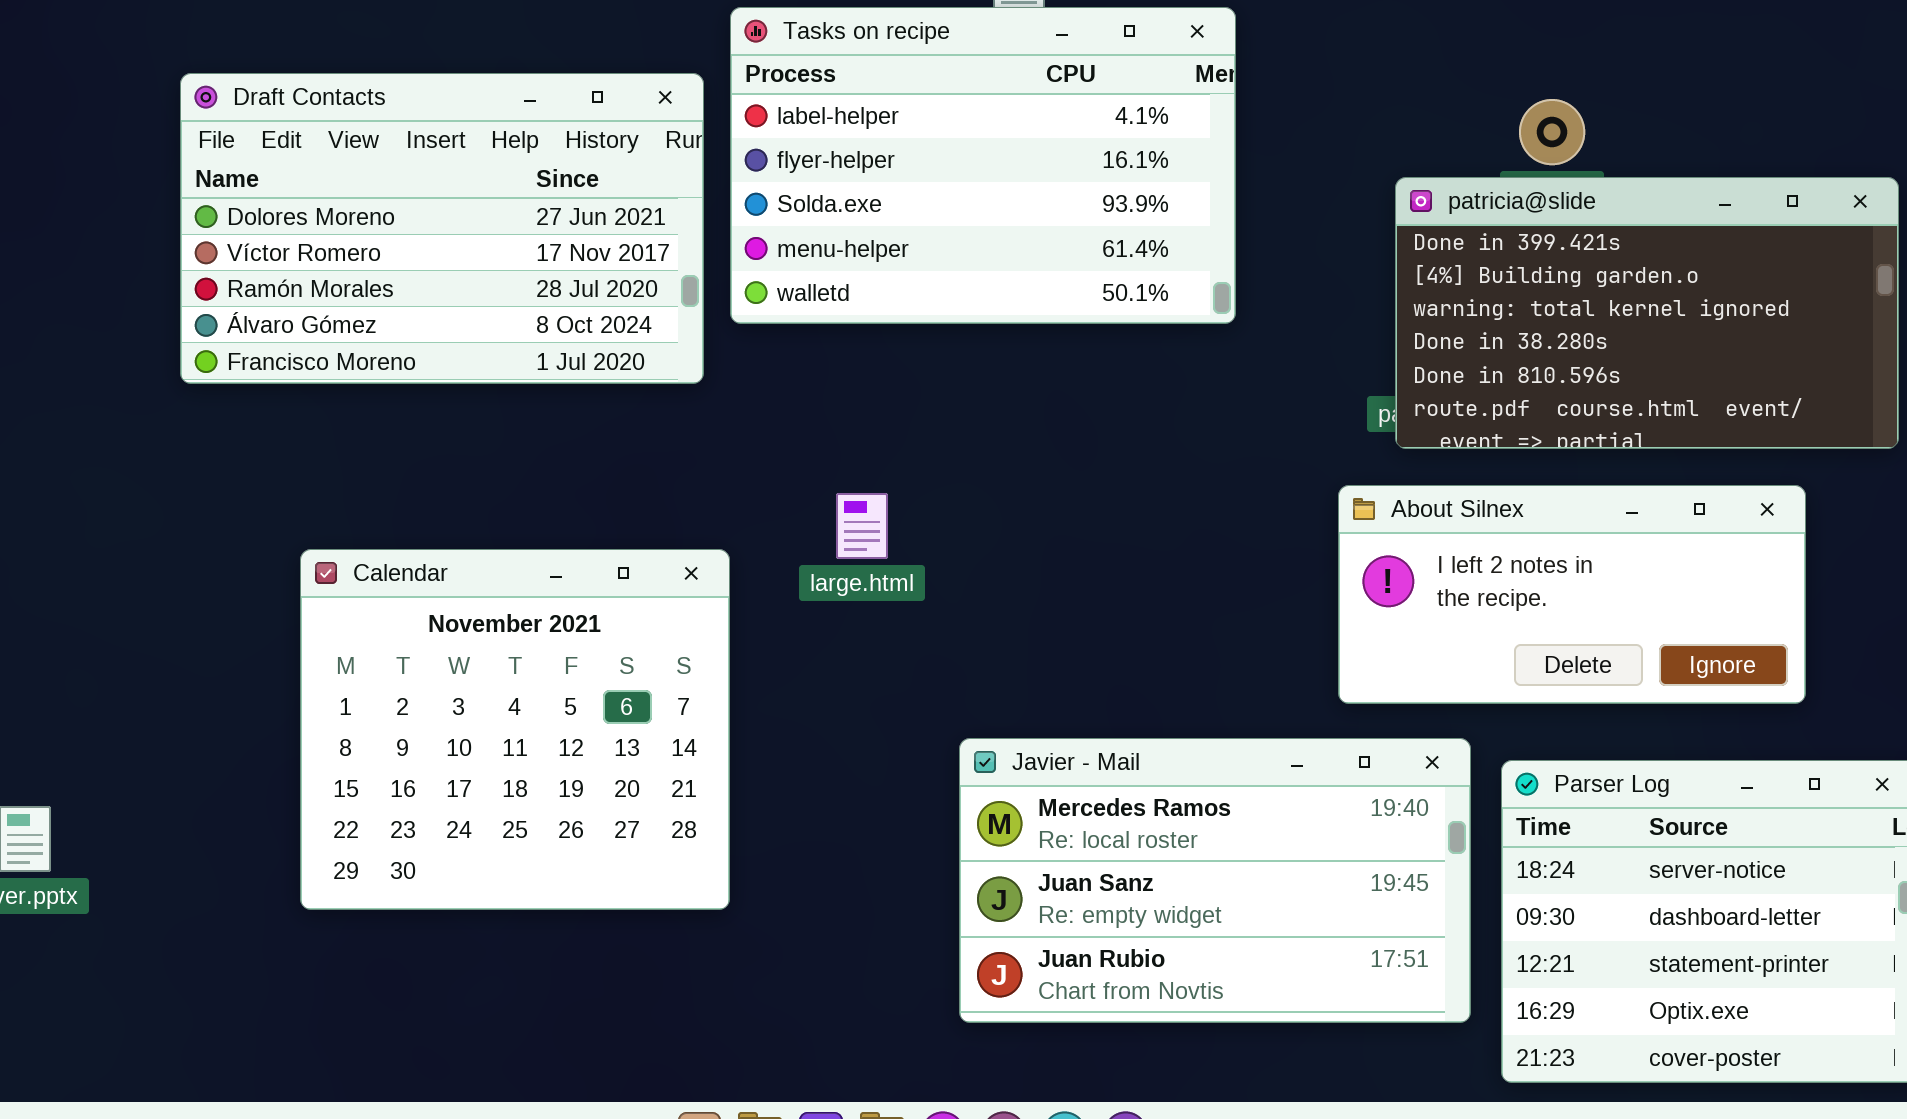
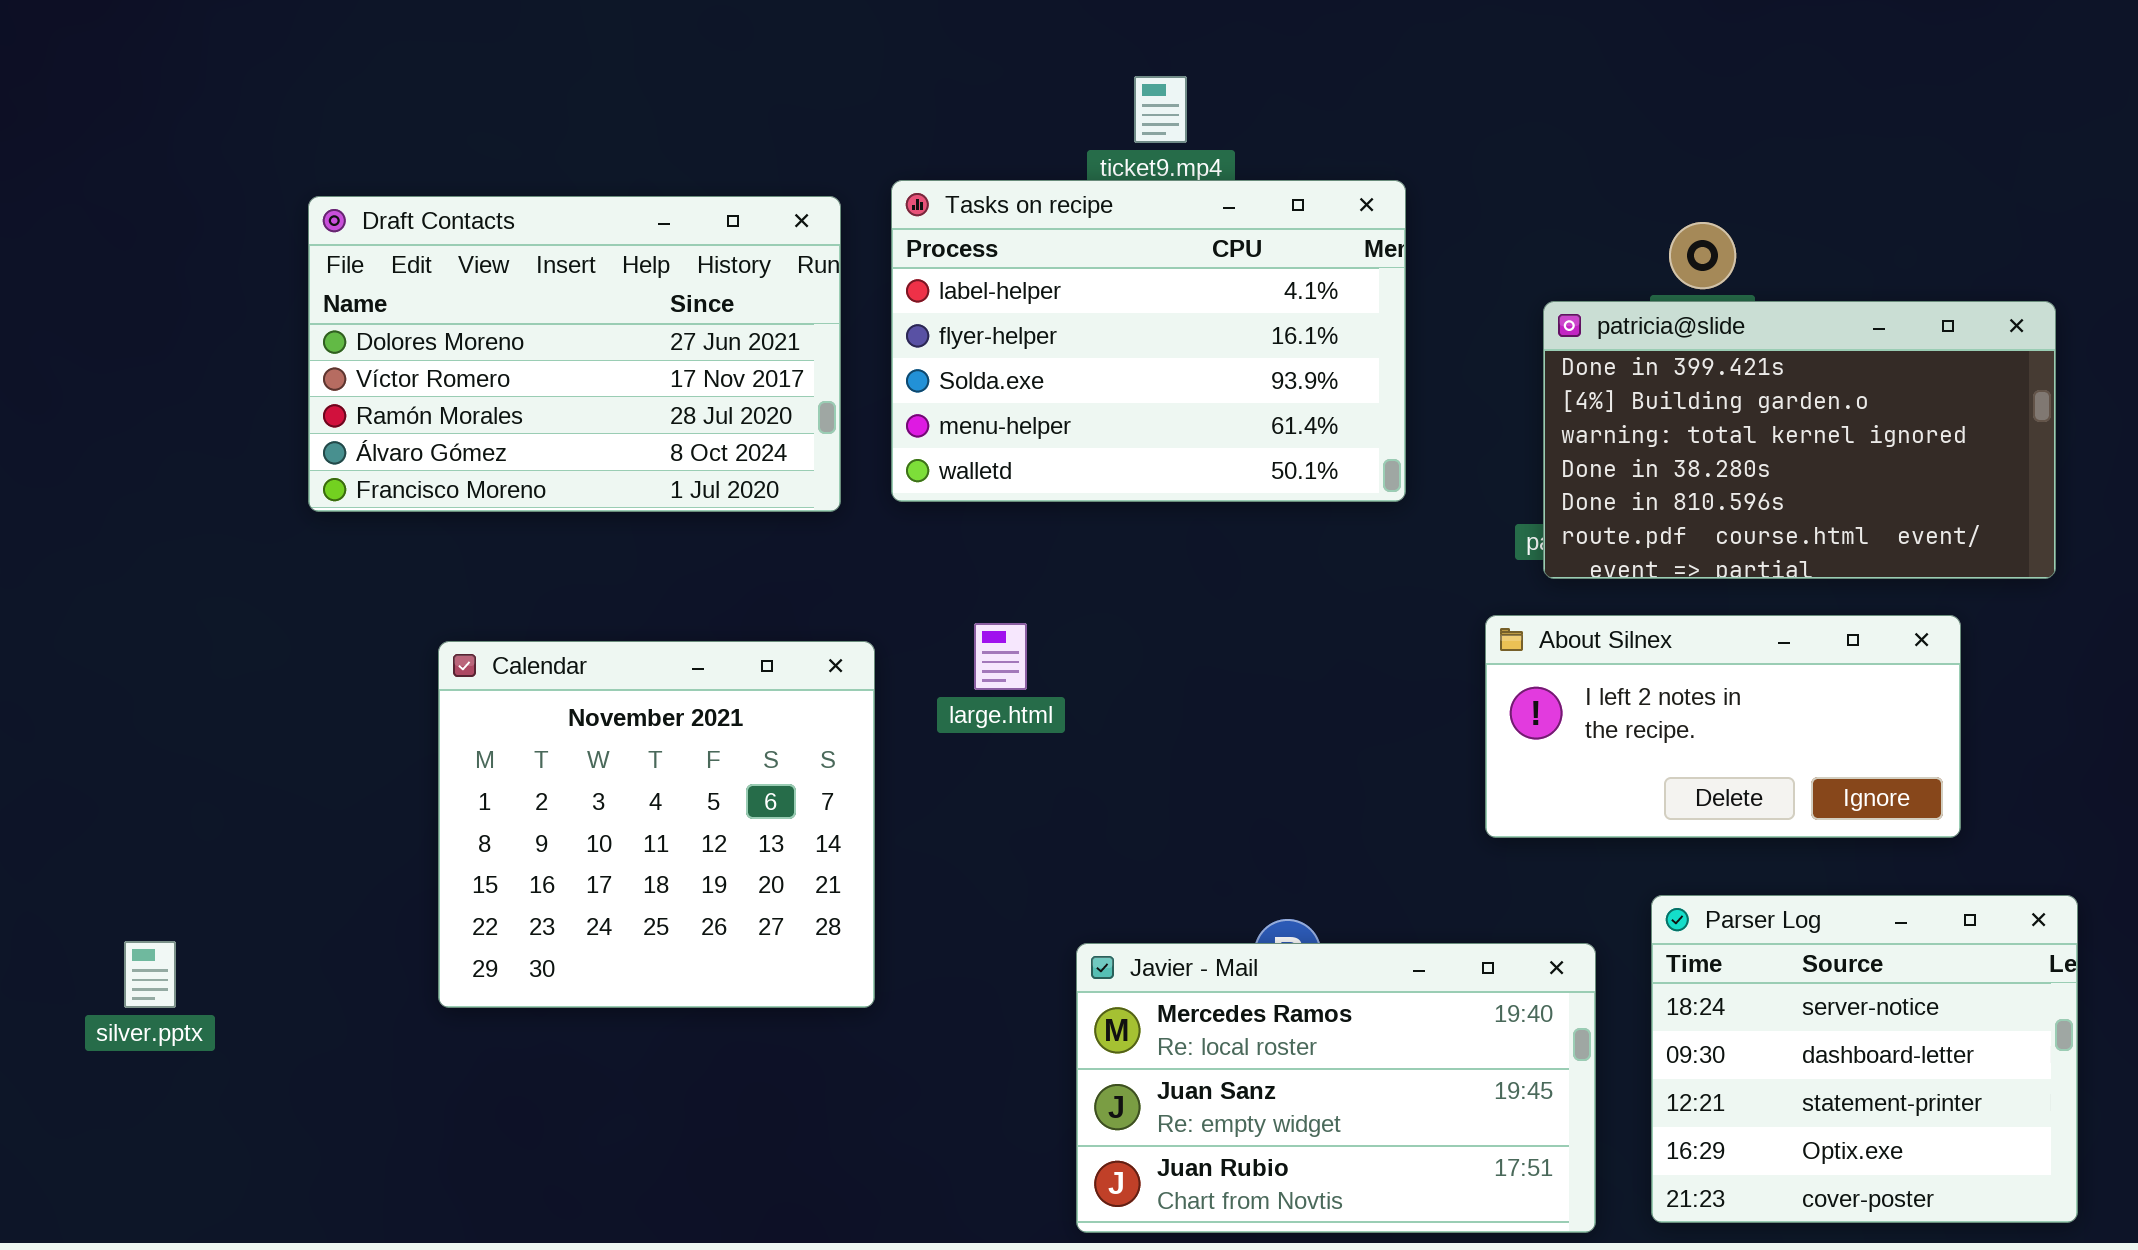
Tasks on recipe: [730,7,1236,324] -> [891,180,1406,502], moved
Calendar: [300,549,730,910] -> [438,641,875,1008], moved
Javier - Mail: [959,738,1471,1023] -> [1076,943,1596,1233], moved

